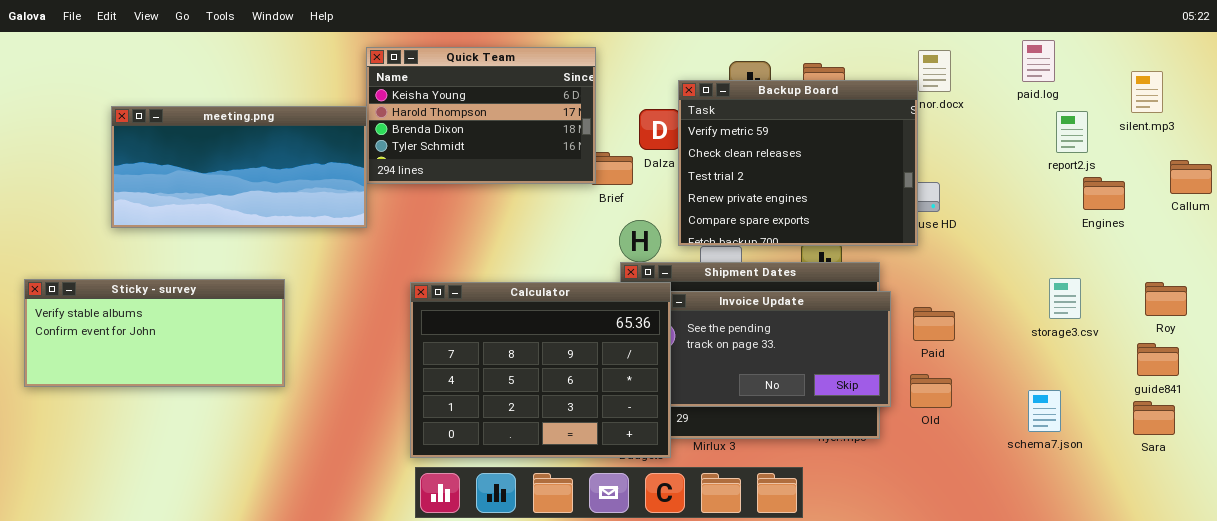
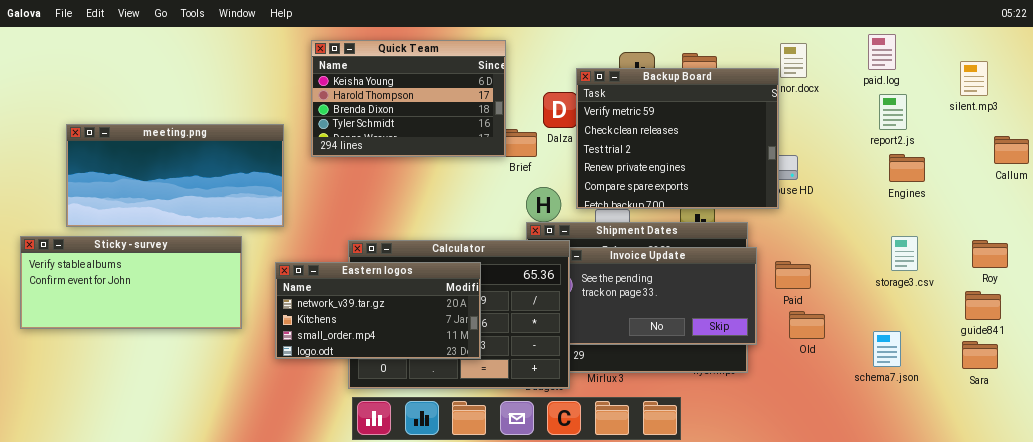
meeting.png: [111,106,367,228] -> [66,124,284,227], moved
report2.js: [1056,111,1088,153] -> [879,94,907,130], moved
Engines: [1083,177,1125,210] -> [889,154,925,182], moved
Eastern logos: none -> [275,262,481,359], opened
Old: [910,374,952,408] -> [789,311,825,339], moved

